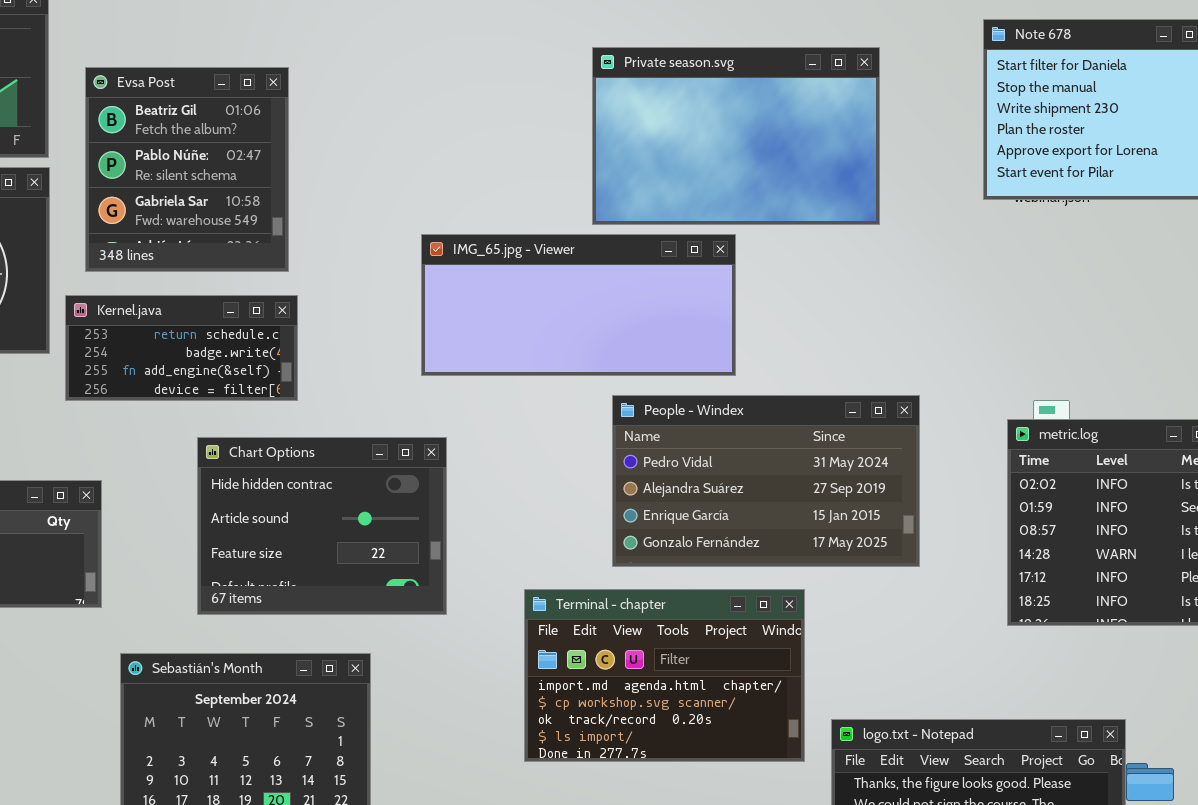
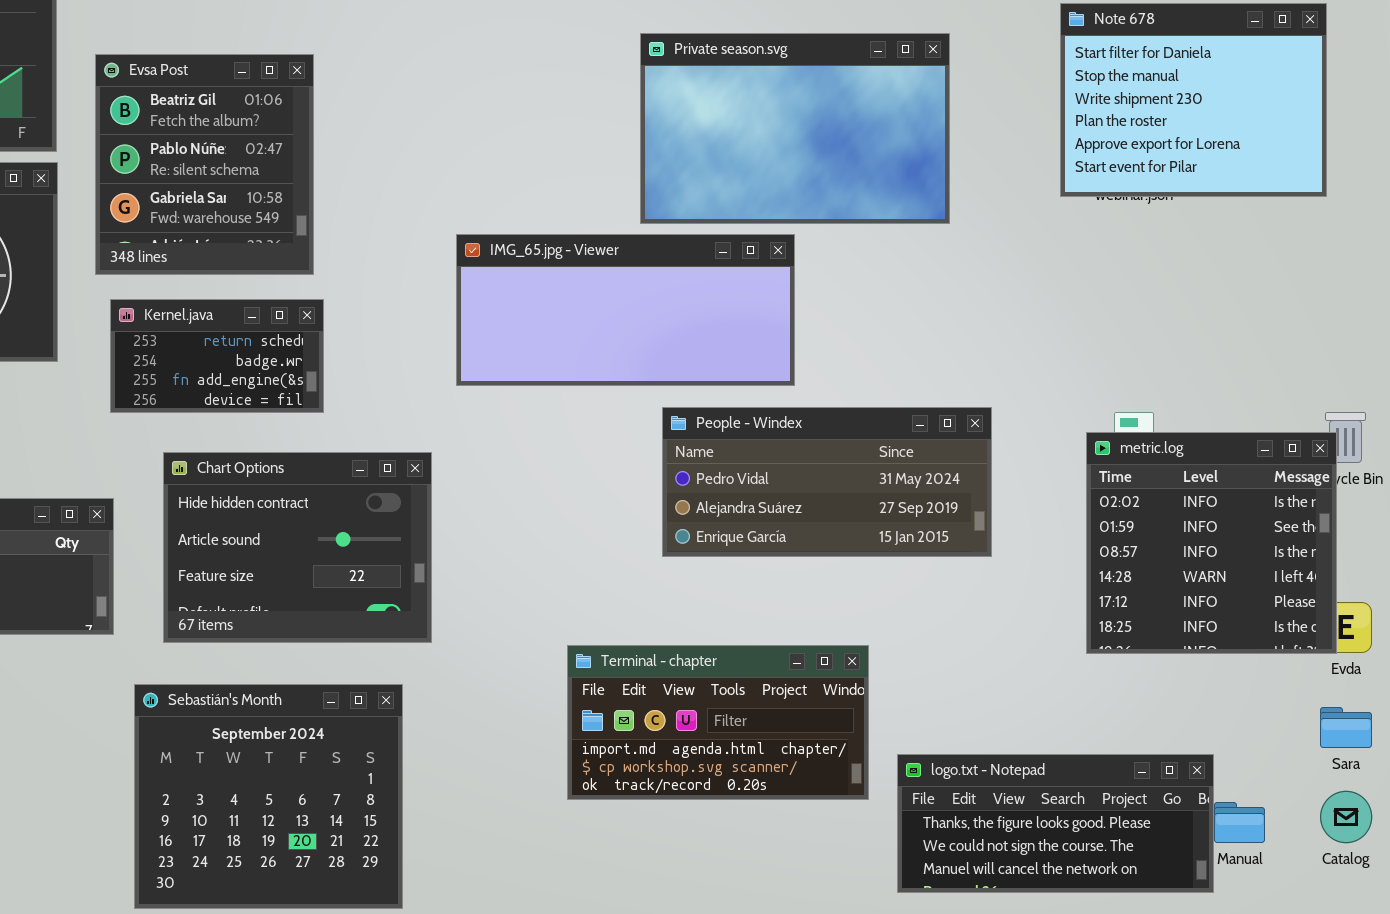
Kernel.java: [65,295,298,401] -> [110,299,324,413], resized
People - Windex: [612,395,920,567] -> [662,407,992,557], resized
Chart Options: [197,437,447,615] -> [163,452,432,643], moved
Terminal - chapter: [524,589,805,762] -> [567,645,869,800], resized

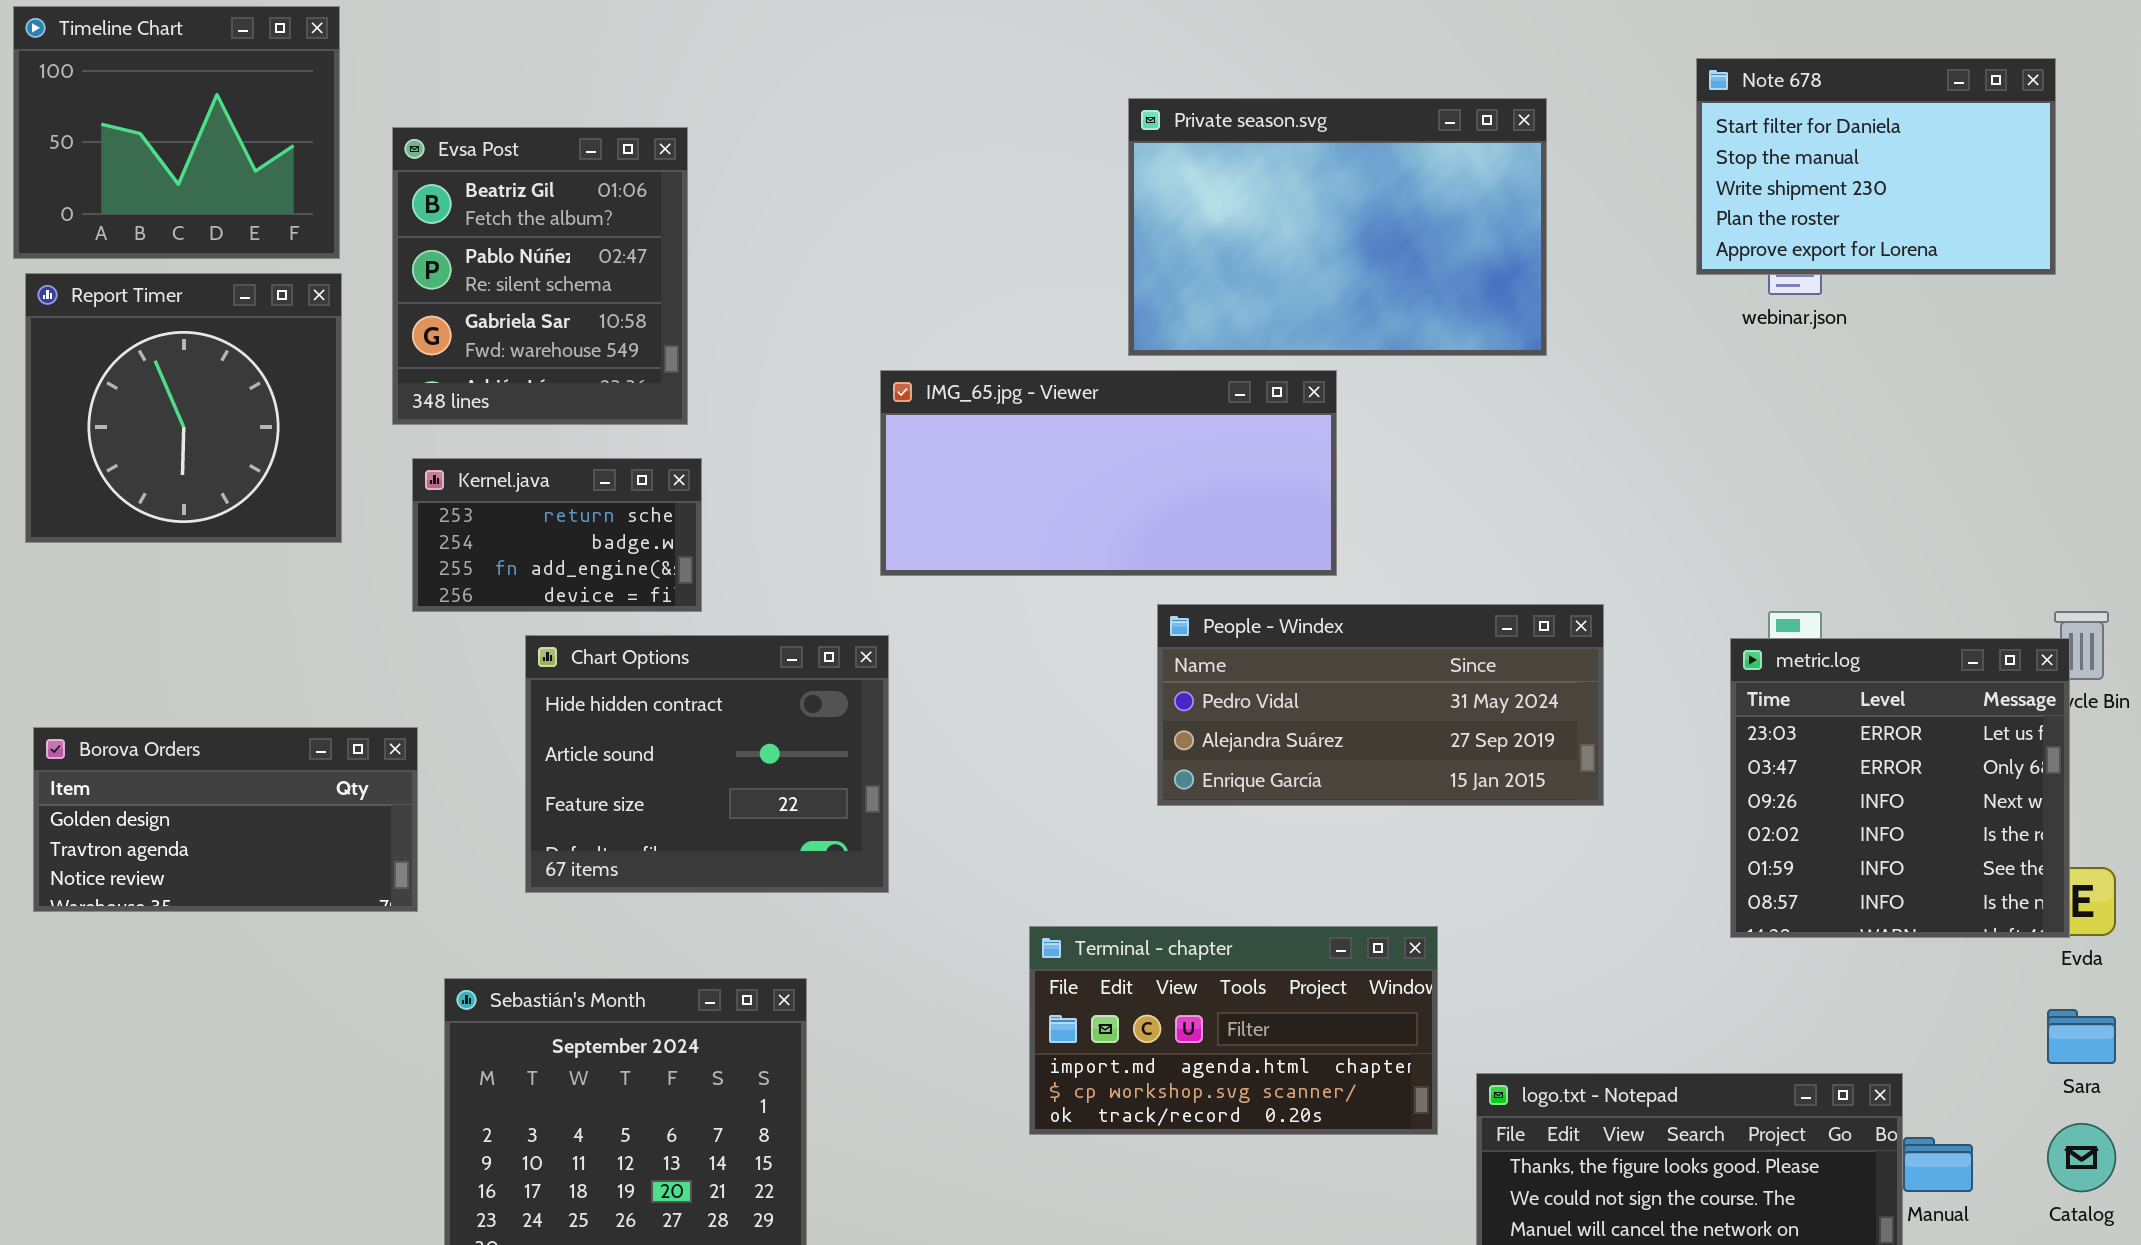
Note 678: [1060,3,1327,197] -> [1696,58,2056,275], resized
metric.log: [1086,432,1337,654] -> [1730,638,2070,938], scrolled up 3 rows
Chart Options: [163,452,432,643] -> [525,635,889,893], moved

